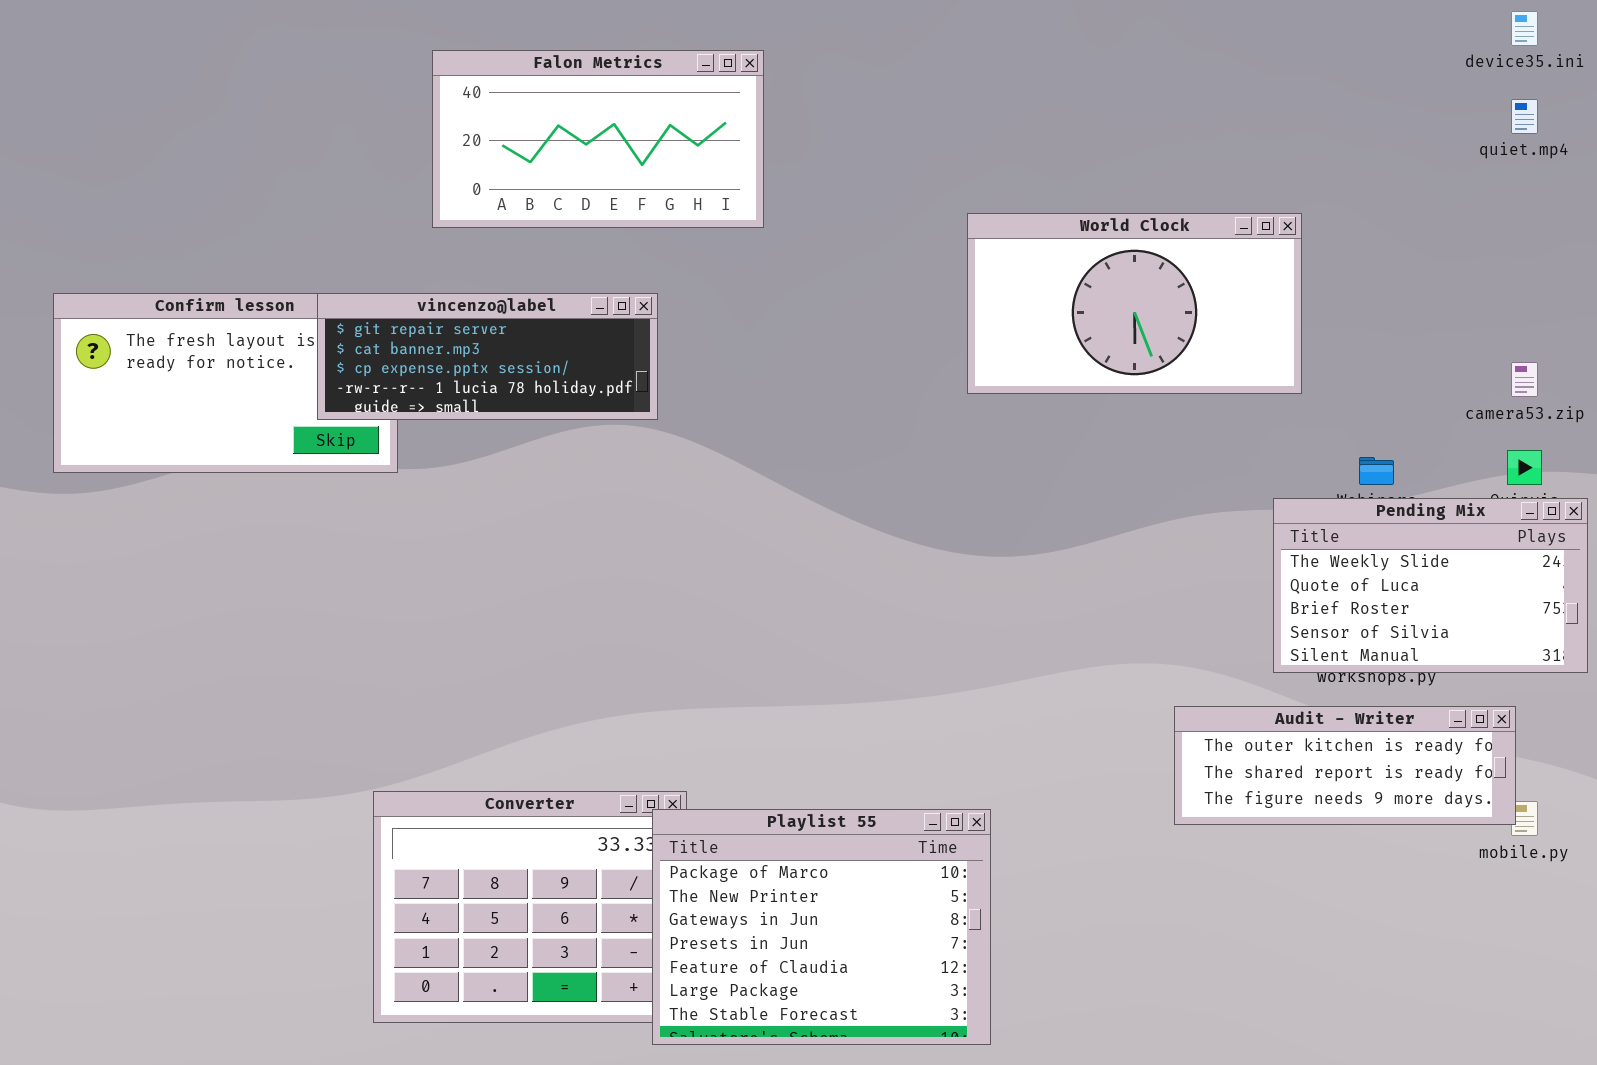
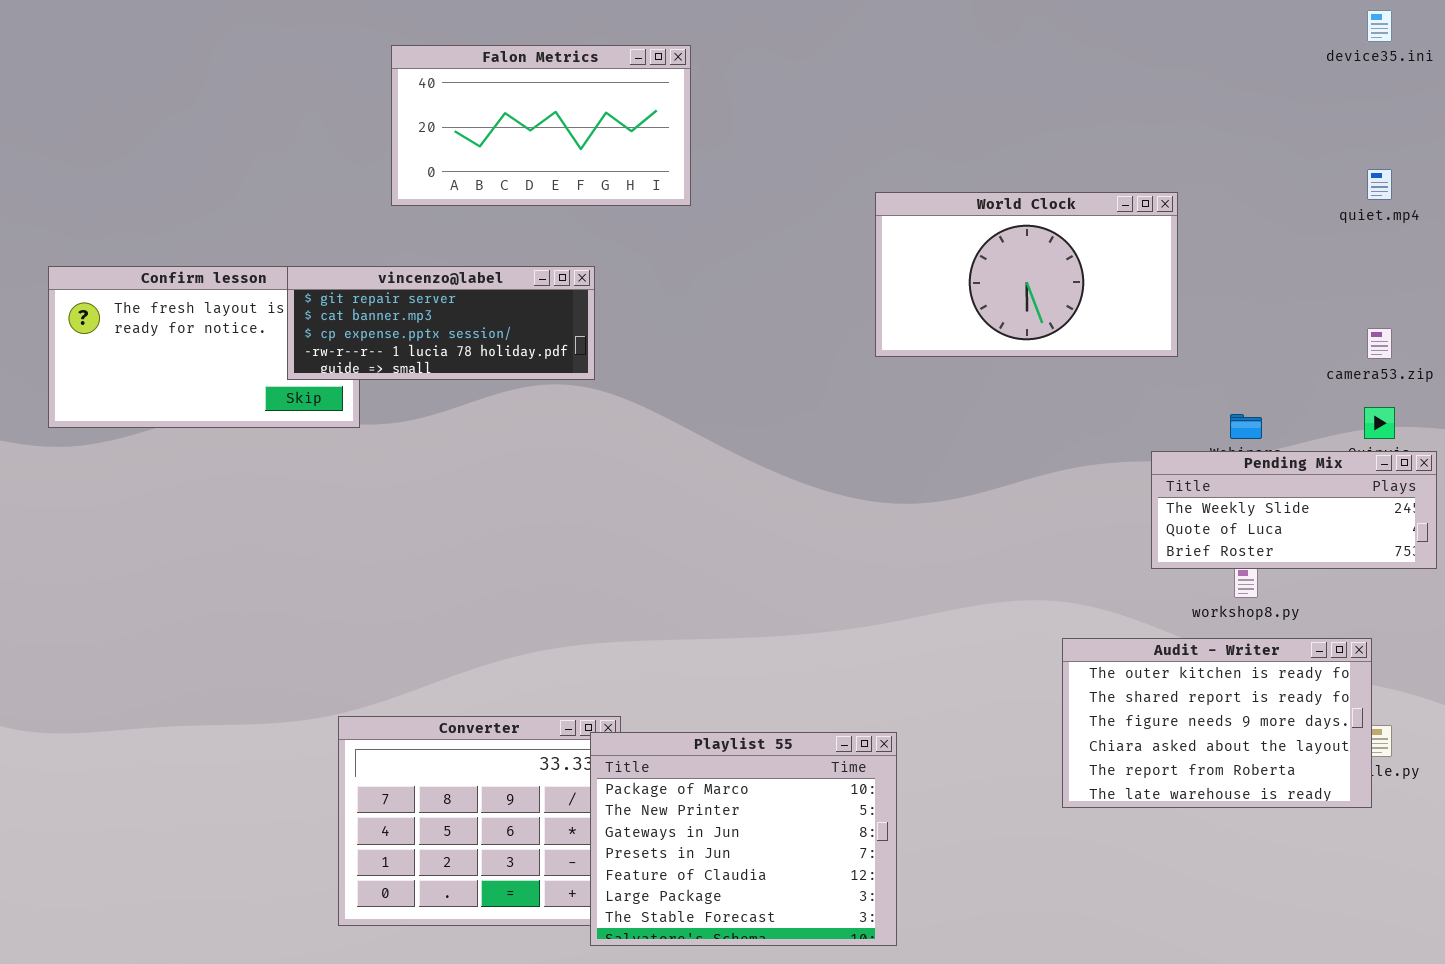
quiet.mp4: [1511,99,1538,134] -> [1367,169,1392,200], moved
Pending Mix: [1273,498,1588,673] -> [1151,451,1437,569], resized
Audit - Writer: [1174,706,1516,825] -> [1062,638,1372,808], resized

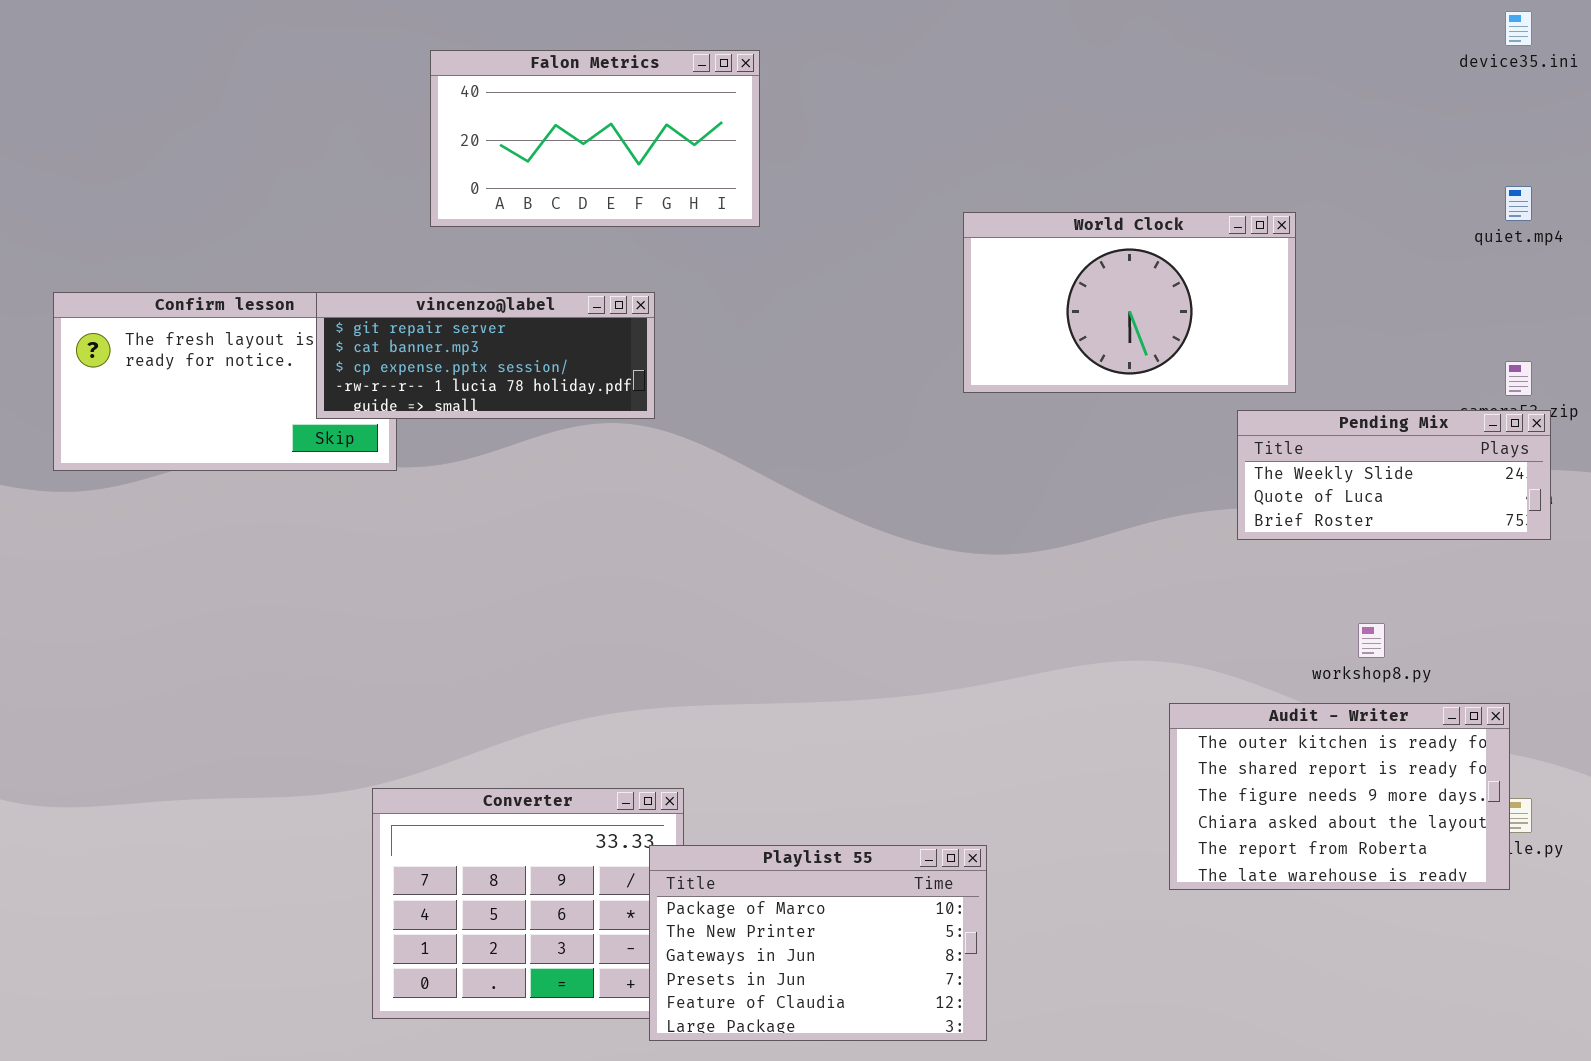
Pending Mix: [1151,451,1437,569] -> [1237,410,1551,540], moved
Playlist 55: [590,732,897,946] -> [649,845,987,1041], resized

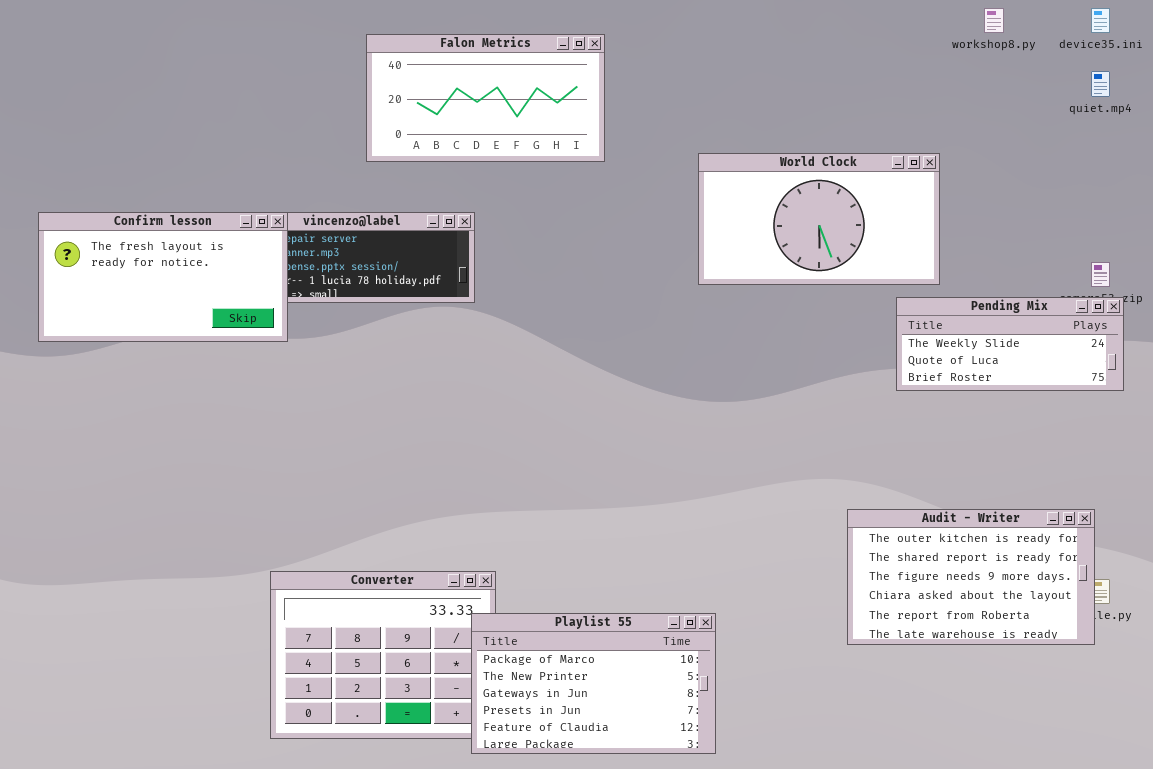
Falon Metrics: [430,50,760,227] -> [366,34,605,162], moved
quiet.mp4: [1505,186,1532,221] -> [1091,71,1110,97], moved
Confirm lesson: [53,292,397,471] -> [38,212,288,342], raised
workshop8.py: [1358,623,1385,658] -> [984,8,1004,33], moved

